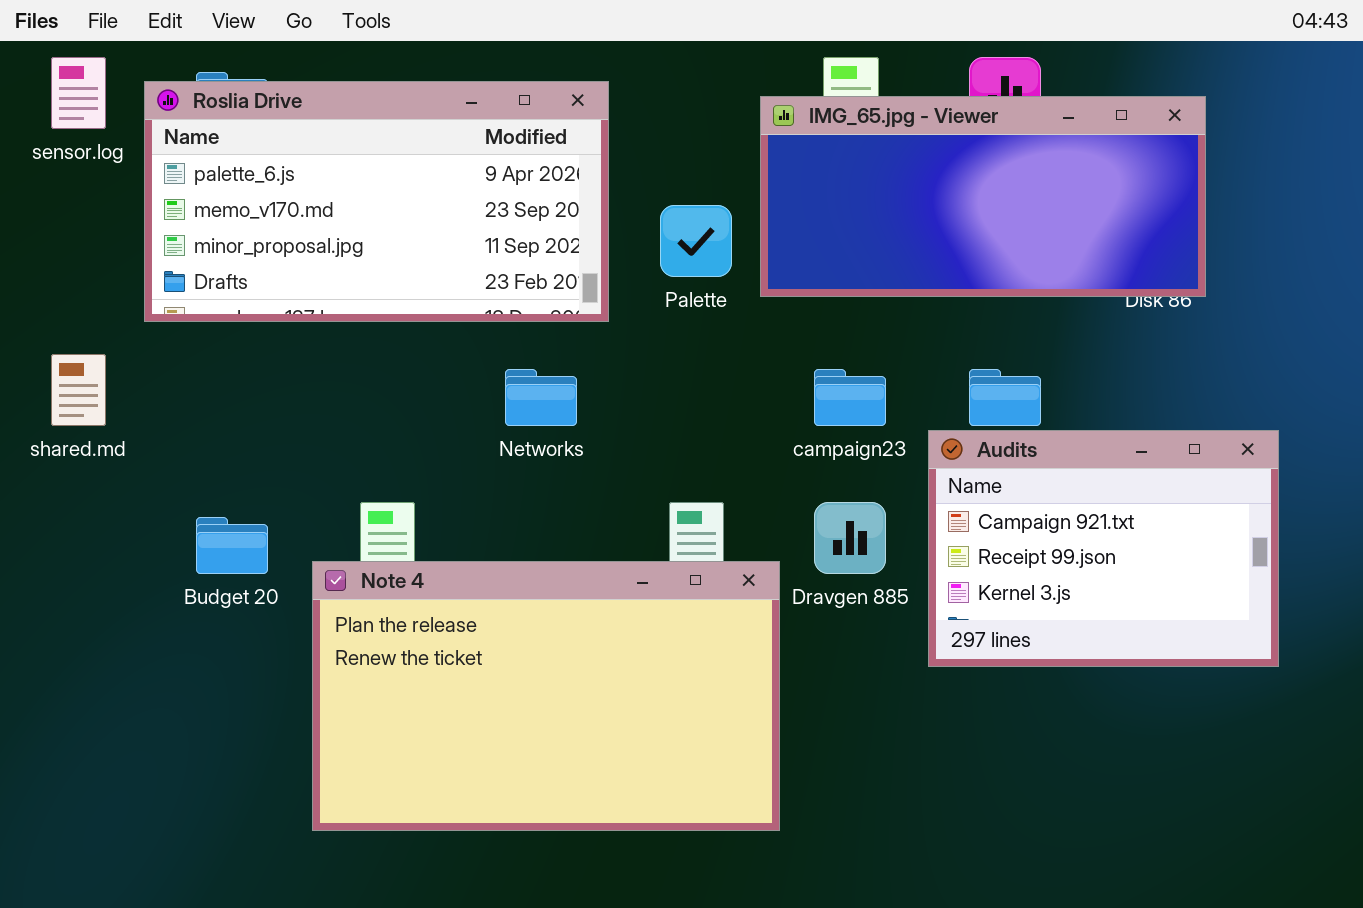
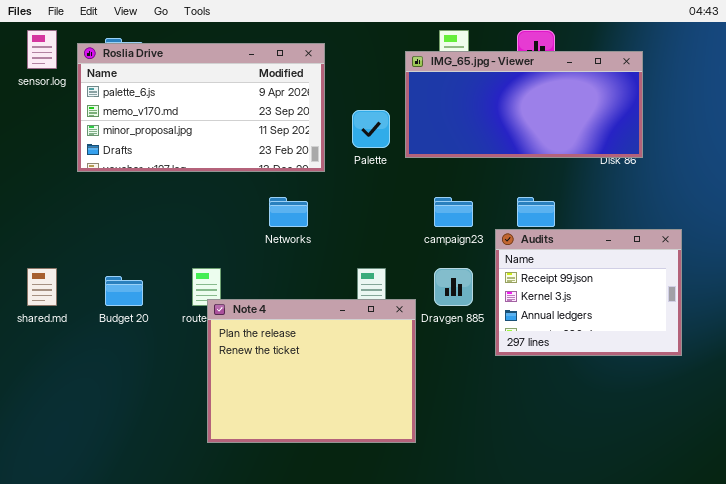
shared.md: [51,354,106,426] -> [27,268,57,306], moved
Audits: [928,430,1279,667] -> [495,229,682,356], scrolled down 1 row
Note 4: [312,561,780,831] -> [207,299,416,443], resized

